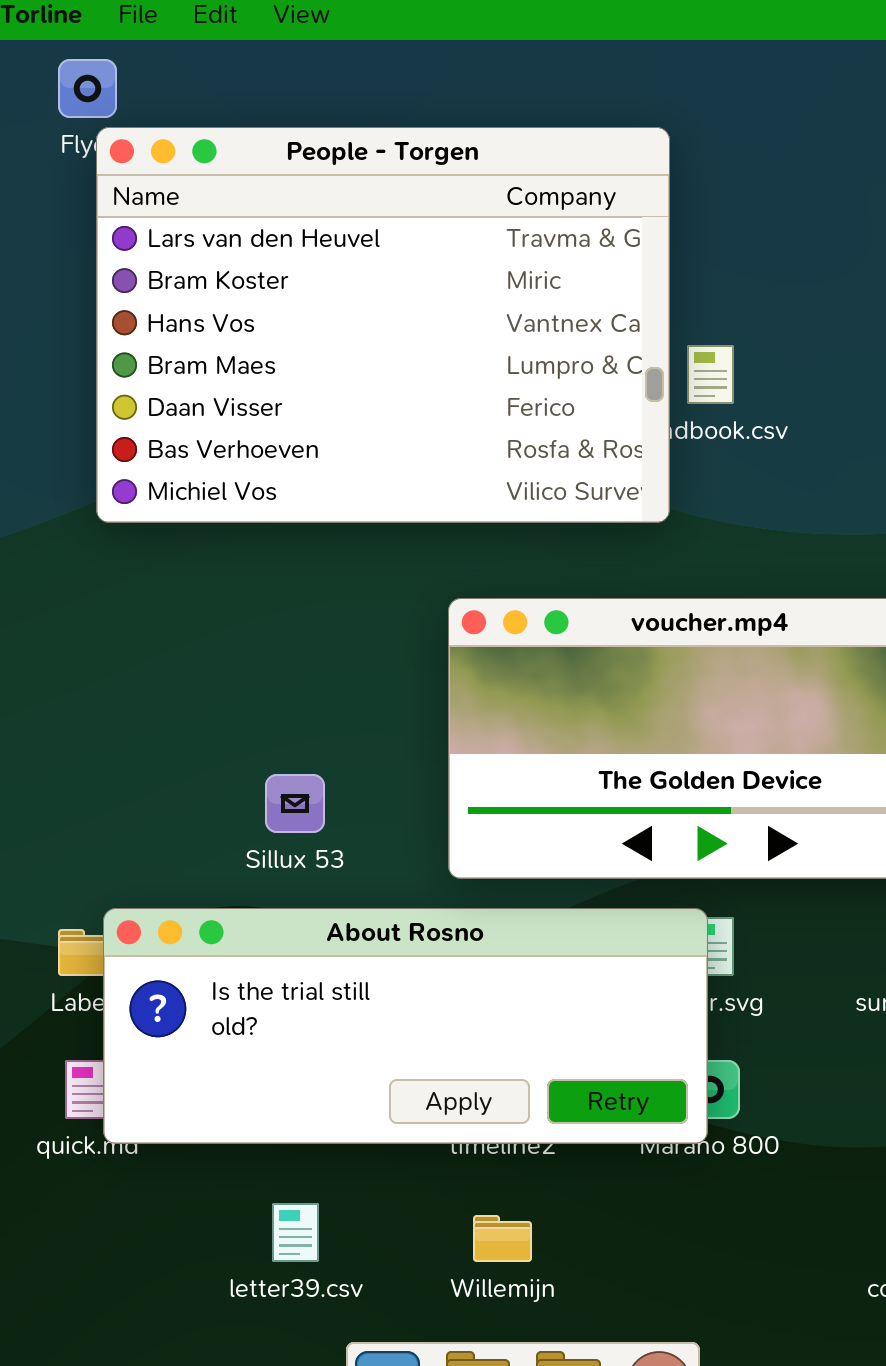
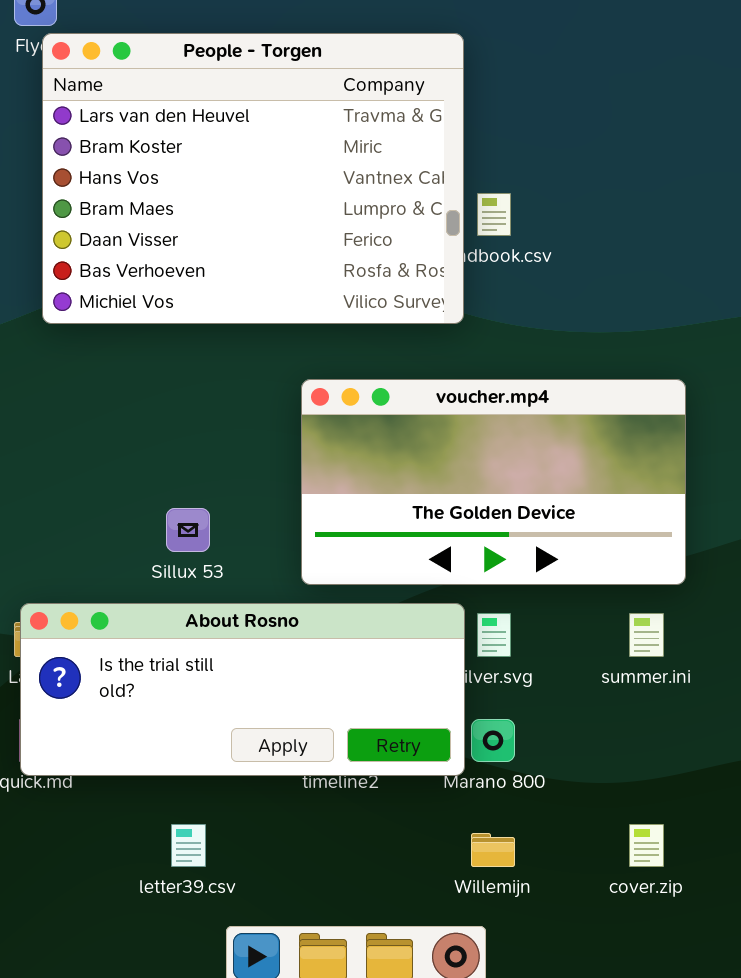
About Rosno: [103,908,708,1144] -> [20,603,465,776], moved
Willemijn: [473,1215,532,1262] -> [471,833,515,867], moved

